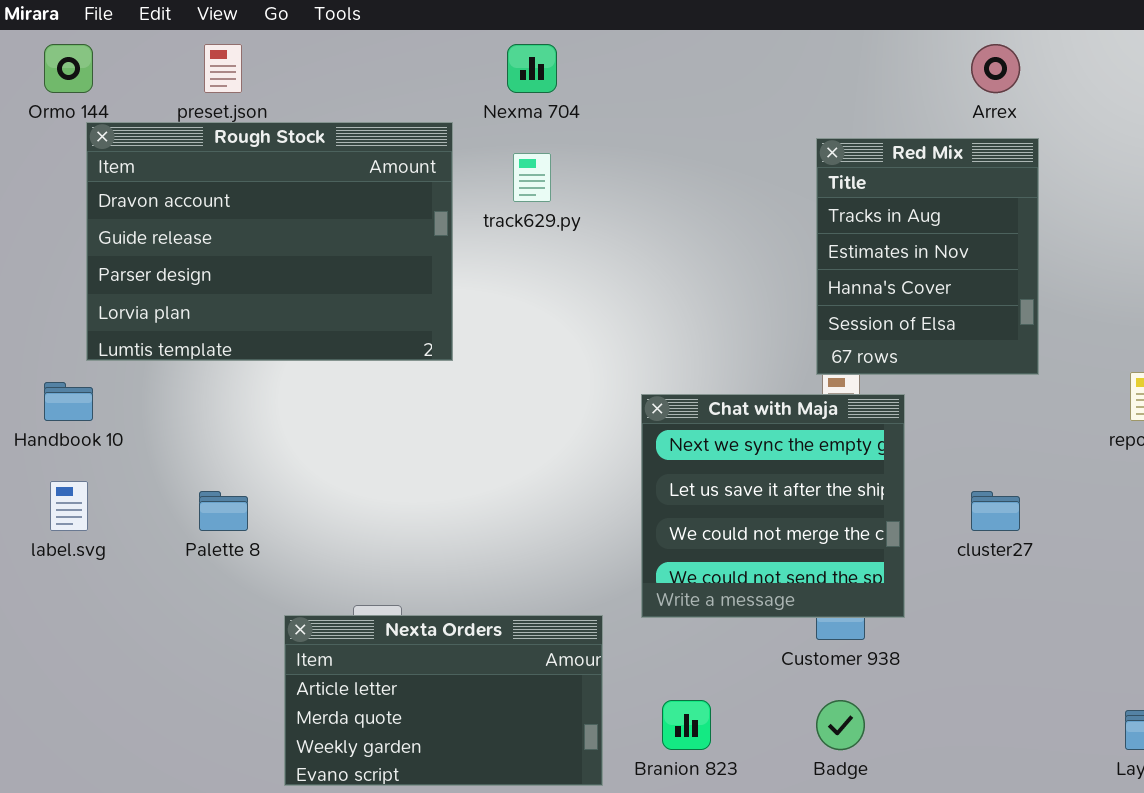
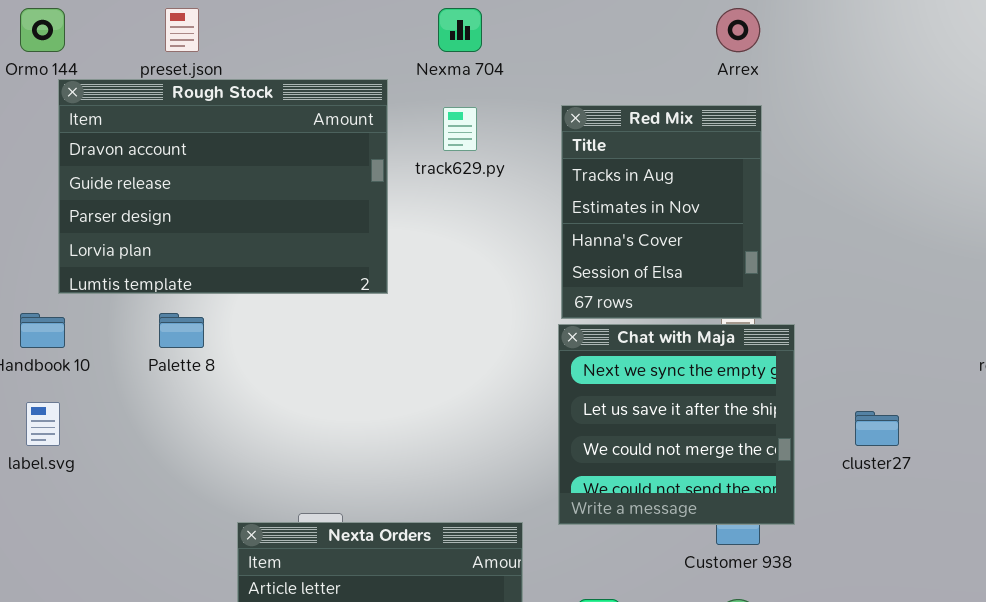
Arrex: [971,44,1020,93] -> [716,8,760,52], moved
Red Mix: [816,138,1039,375] -> [561,105,762,319], moved
Palette 8: [199,491,248,531] -> [159,313,204,348], moved

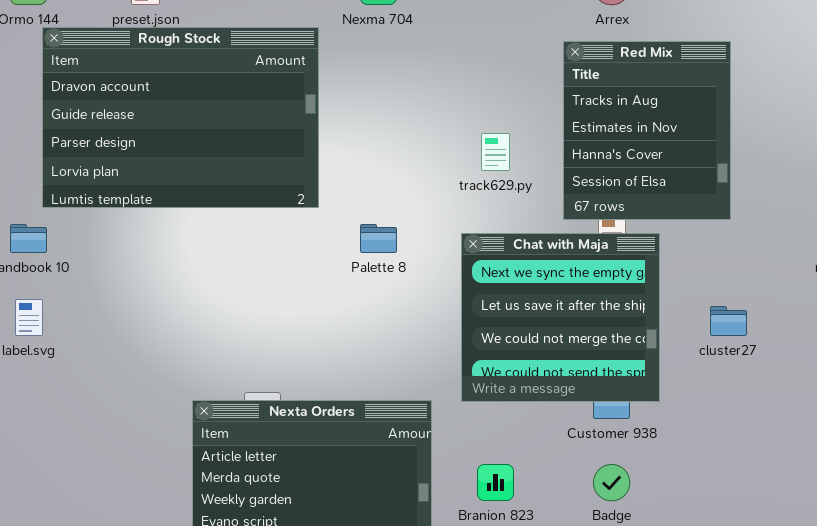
Red Mix: [561,105,762,319] -> [563,41,731,220], moved
track629.py: [443,107,477,151] -> [481,133,510,171], moved
Palette 8: [159,313,204,348] -> [360,224,397,253], moved

